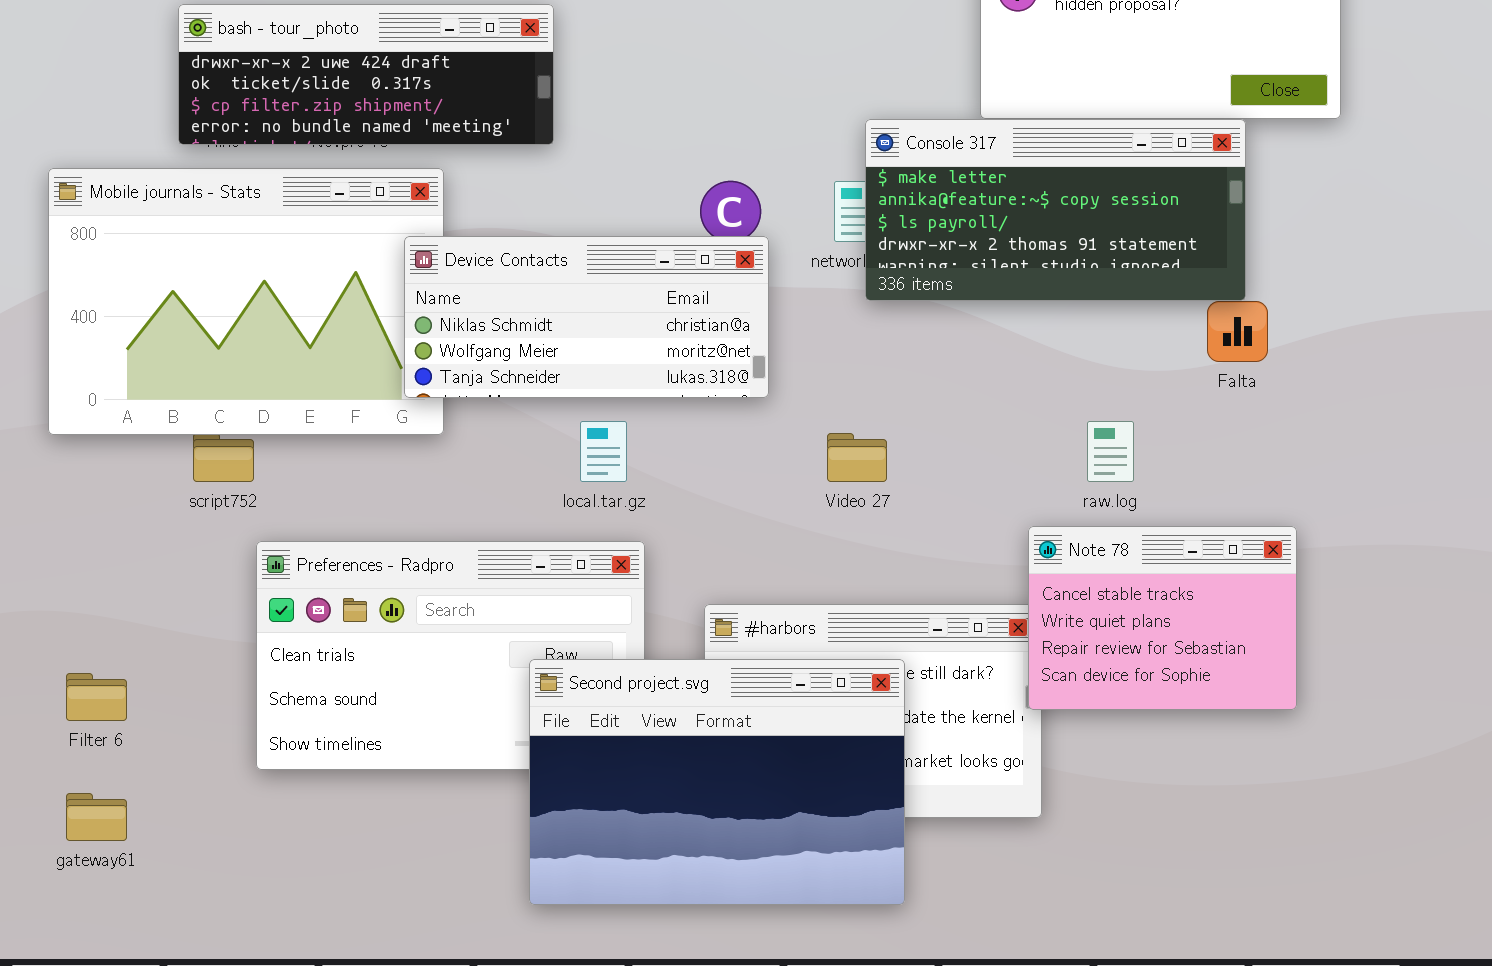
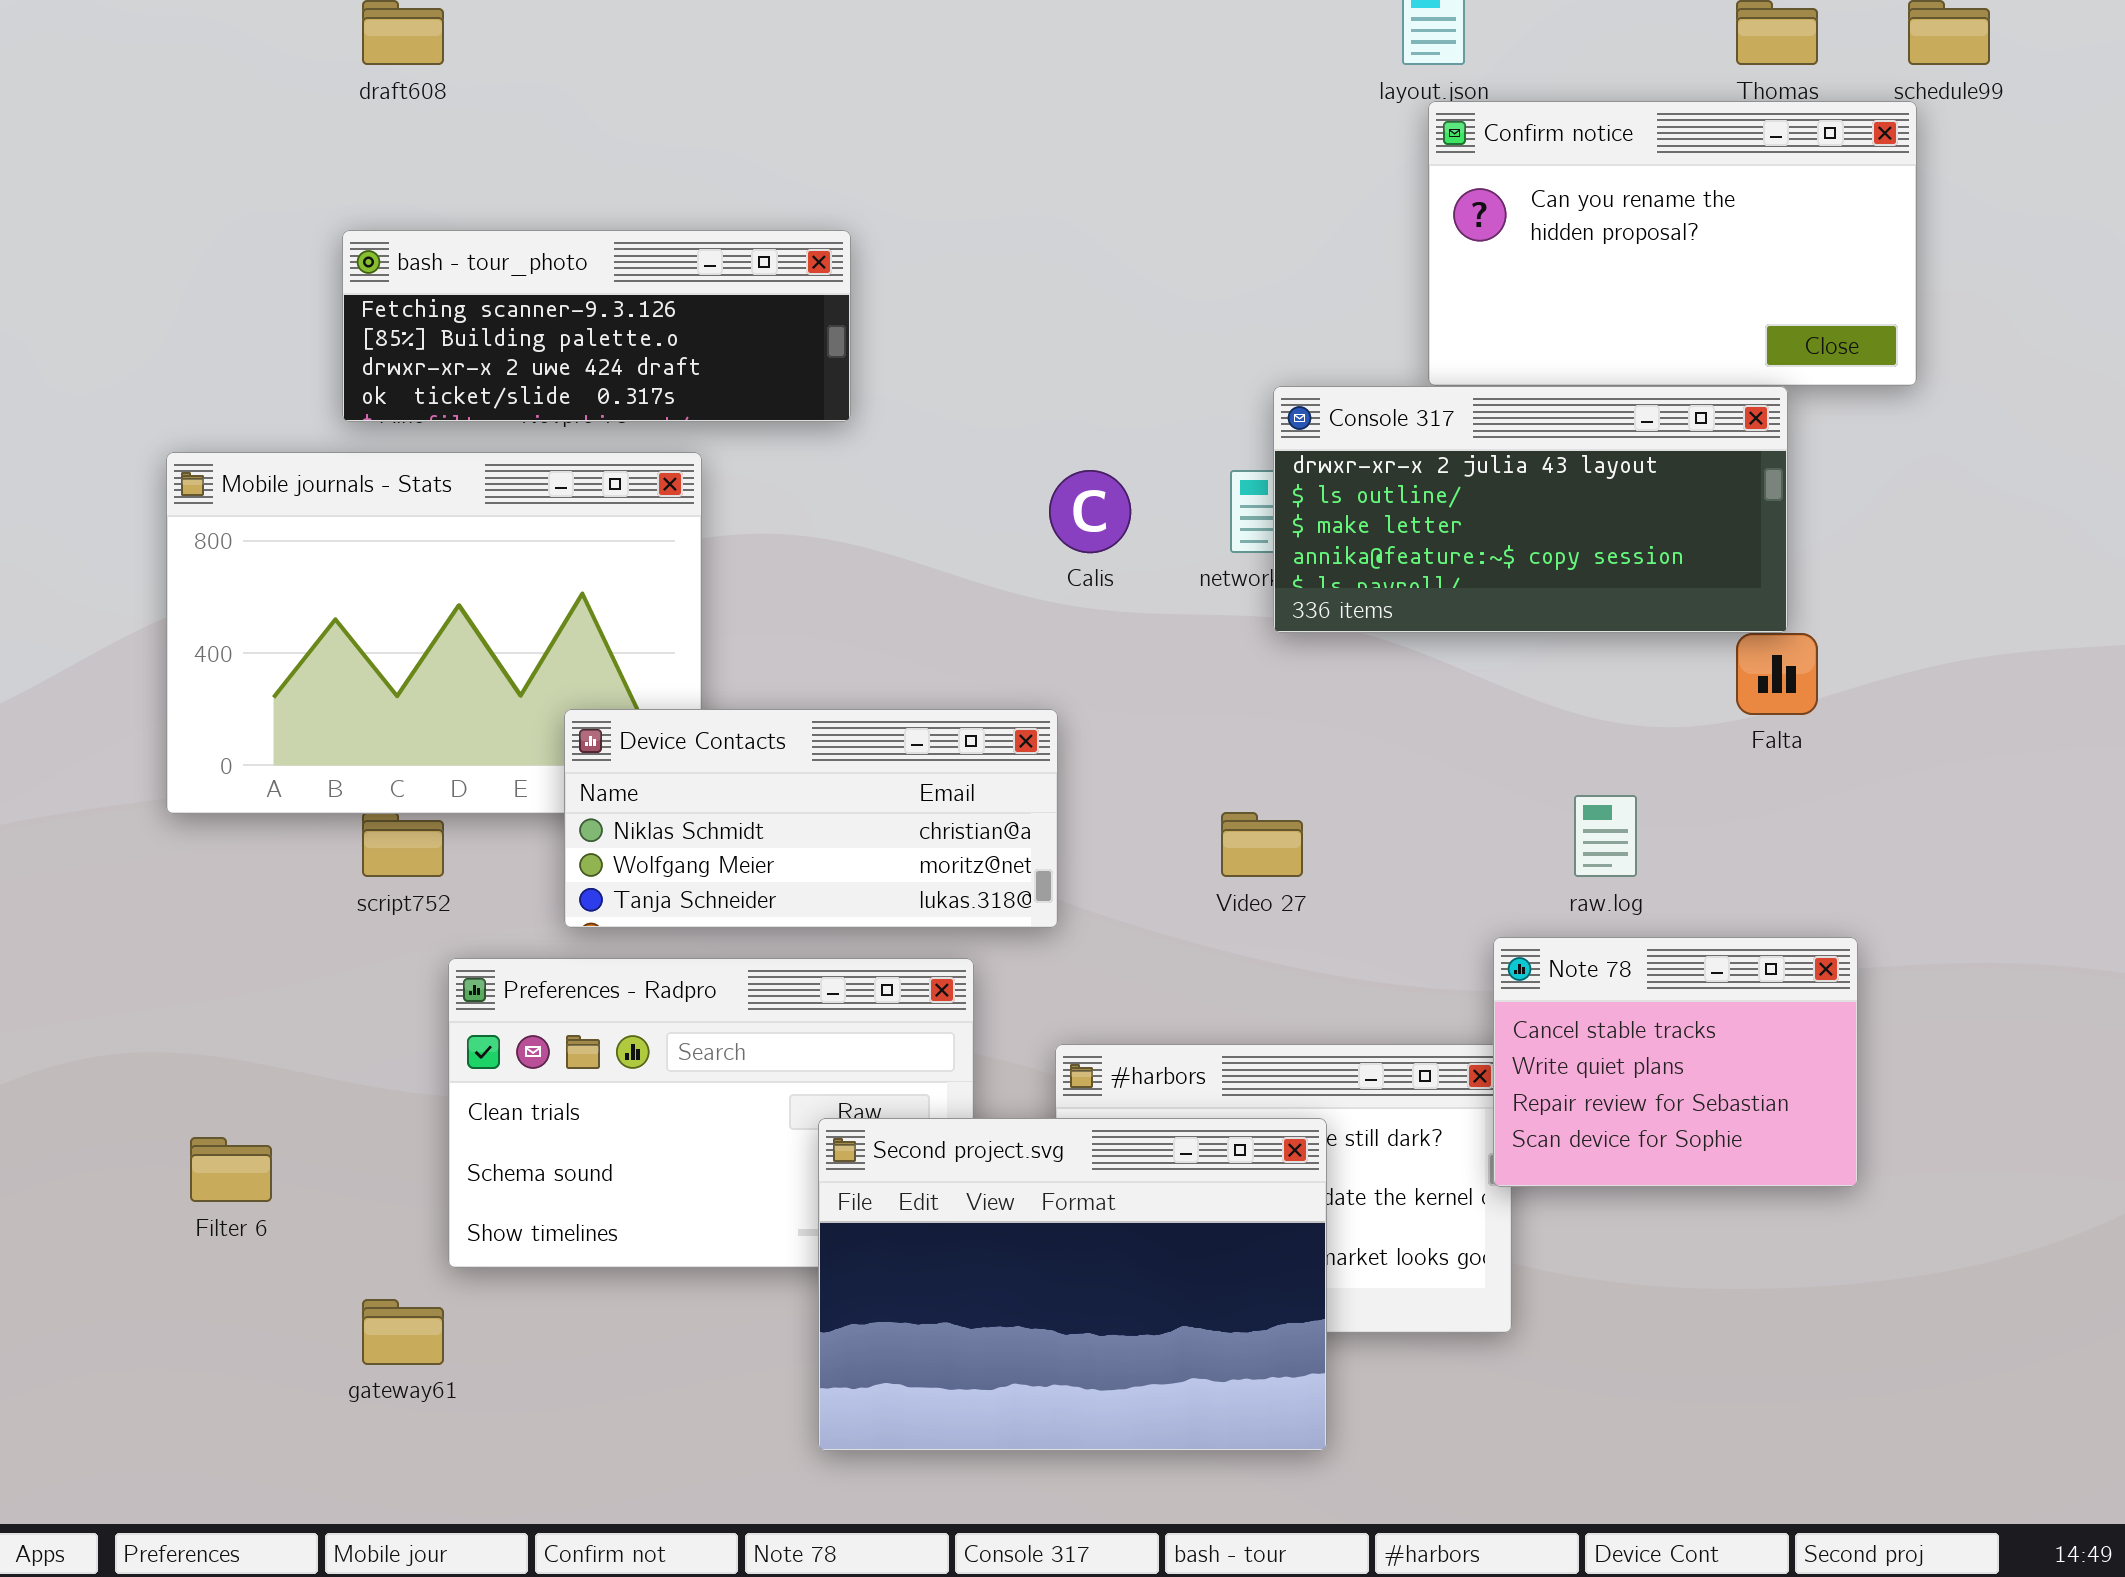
bash - tour_photo: [178,4,554,145] -> [342,230,851,422], scrolled up 2 rows
Console 317: [865,119,1246,301] -> [1273,386,1788,633], scrolled up 2 rows
Device Contacts: [404,236,769,398] -> [564,709,1058,928], moved
gateway61: [66,793,127,841] -> [362,1299,444,1365], moved

